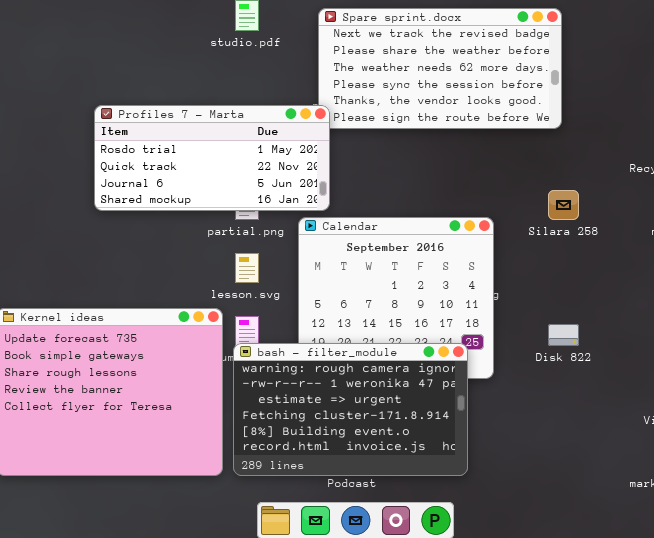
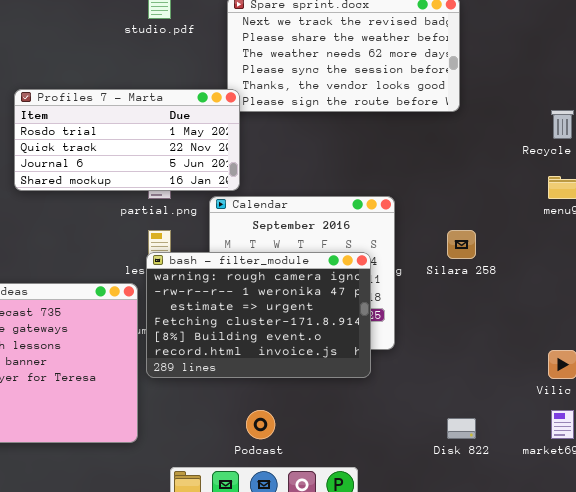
Silara 258: [548,190,579,220] -> [447,230,476,259], moved
Disk 822: [548,324,579,346] -> [447,418,476,439], moved
bash - filter_module: [233,343,468,476] -> [146,252,371,378], moved

